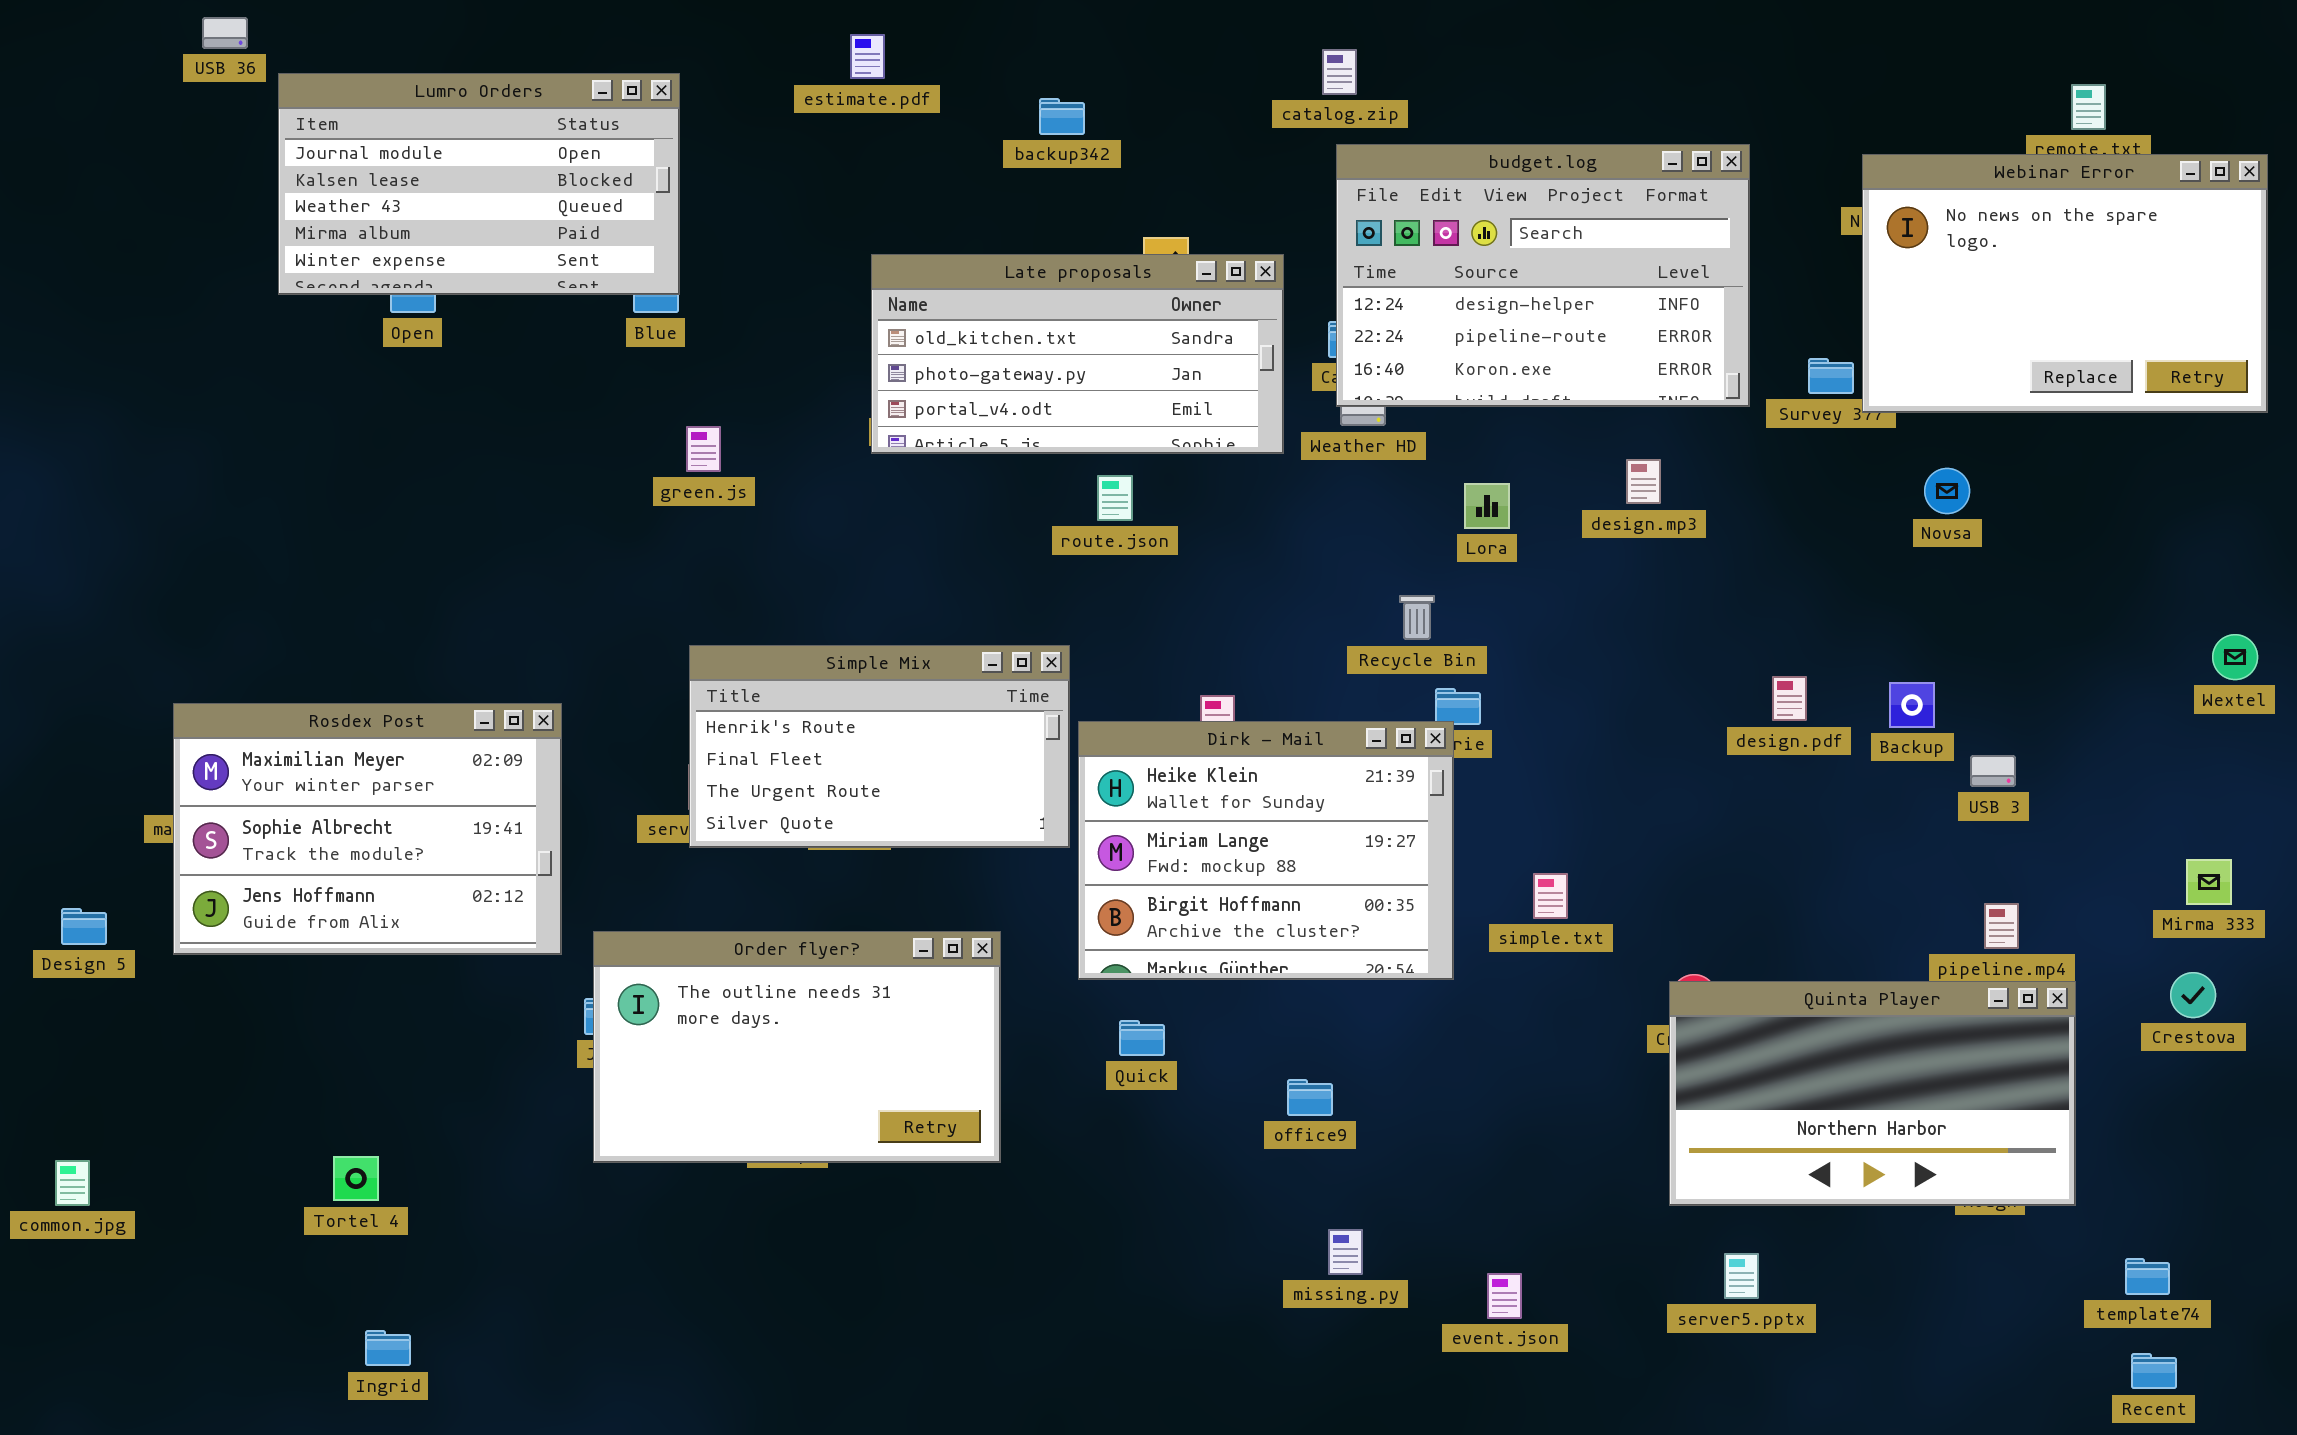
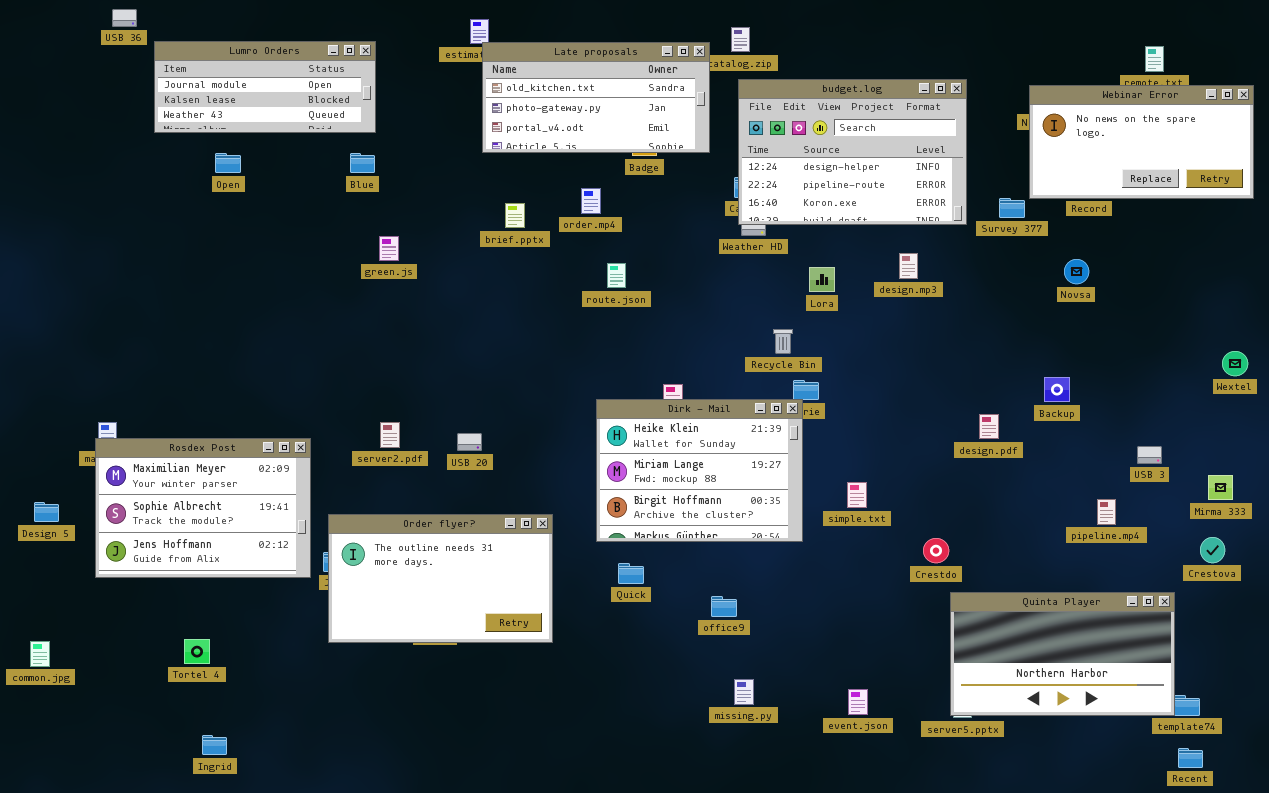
Lumro Orders: [278,73,680,295] -> [154,41,376,133], resized
Webinar Error: [1862,154,2268,413] -> [1029,85,1254,199], resized
Late proposals: [871,254,1284,454] -> [482,42,710,153], moved
Simple Mix: [689,645,1070,848] -> none, closed
design.pdf: [1772,676,1807,721] -> [979,414,999,439], moved
Rosdex Post: [173,703,562,955] -> [95,438,311,578], moved
USB 3: [1970,755,2016,787] -> [1137,446,1162,464], moved
Quinta Player: [1669,981,2076,1206] -> [950,592,1175,716], moved
event.json: [1487,1273,1522,1319] -> [848,689,868,715], moved

